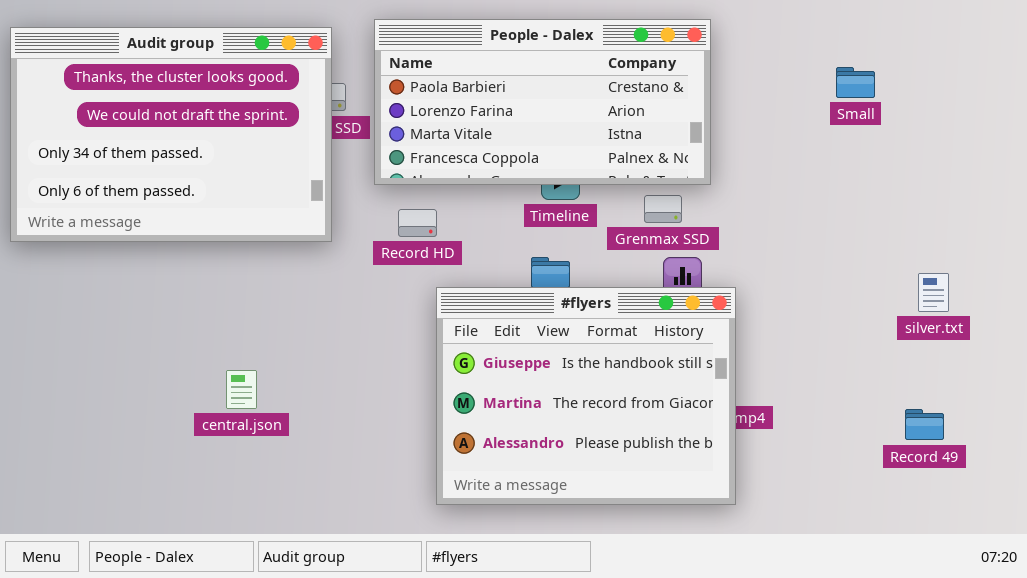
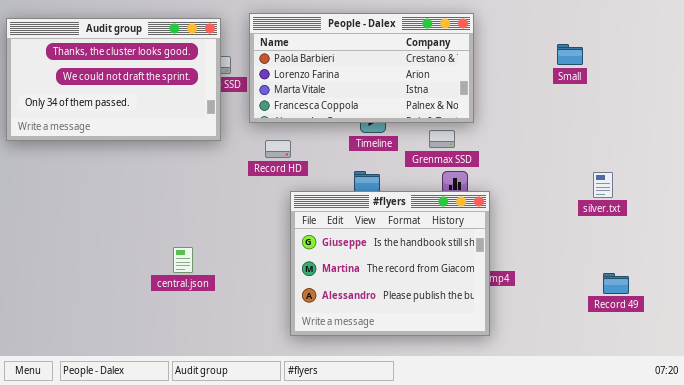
Audit group: [10,27,332,242] -> [6,18,221,141], resized
silver.txt: [918,273,949,312] -> [593,172,613,198], moved
central.json: [226,370,257,409] -> [173,247,193,273], moved

